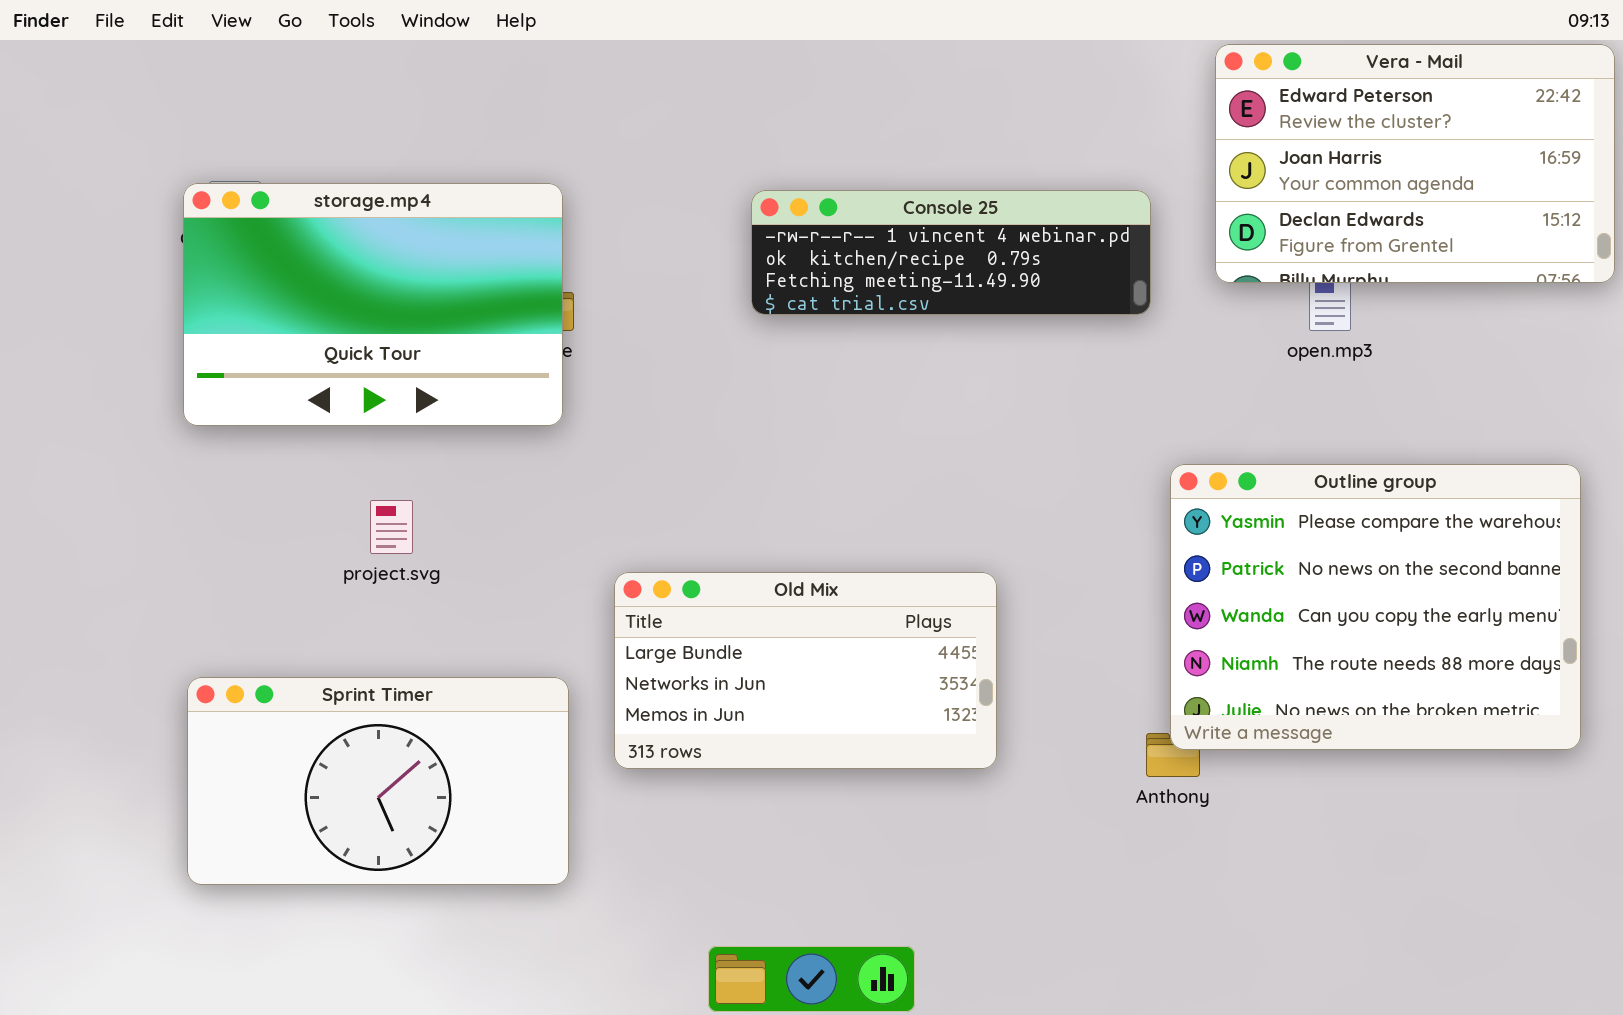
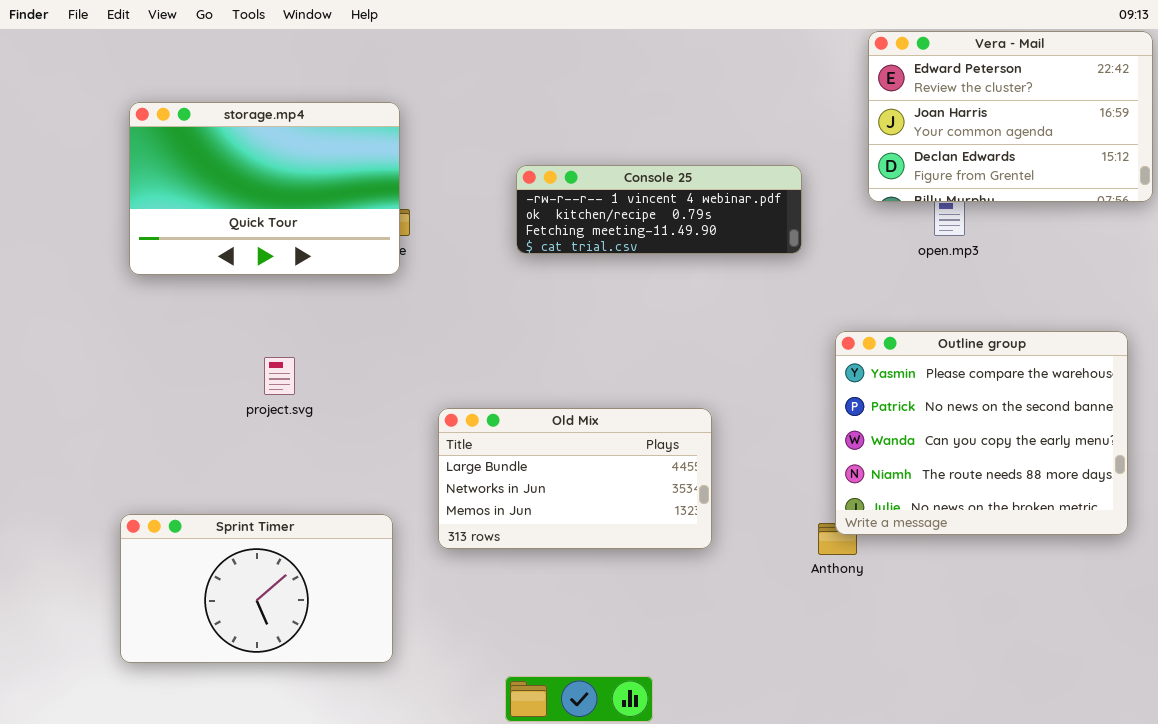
storage.mp4: [183,183,563,426] -> [129,102,400,275], moved
Console 25: [751,190,1151,315] -> [516,165,802,254], moved
Sprint Timer: [187,677,569,885] -> [120,514,393,663], moved

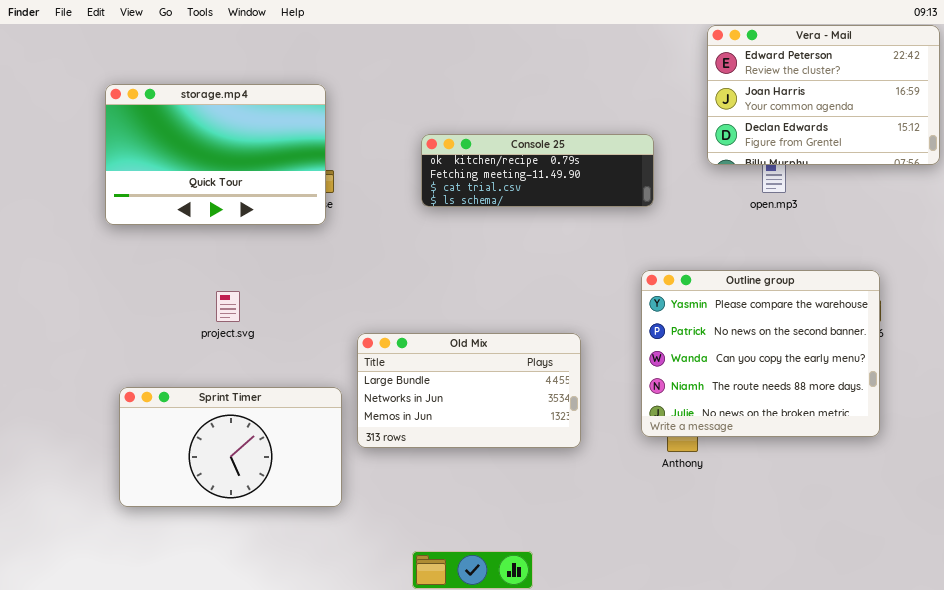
Console 25: [516,165,802,254] -> [421,134,654,207], scrolled down 1 row
Outline group: [835,331,1128,535] -> [641,270,880,437], moved
Sprint Timer: [120,514,393,663] -> [119,387,342,507], moved

